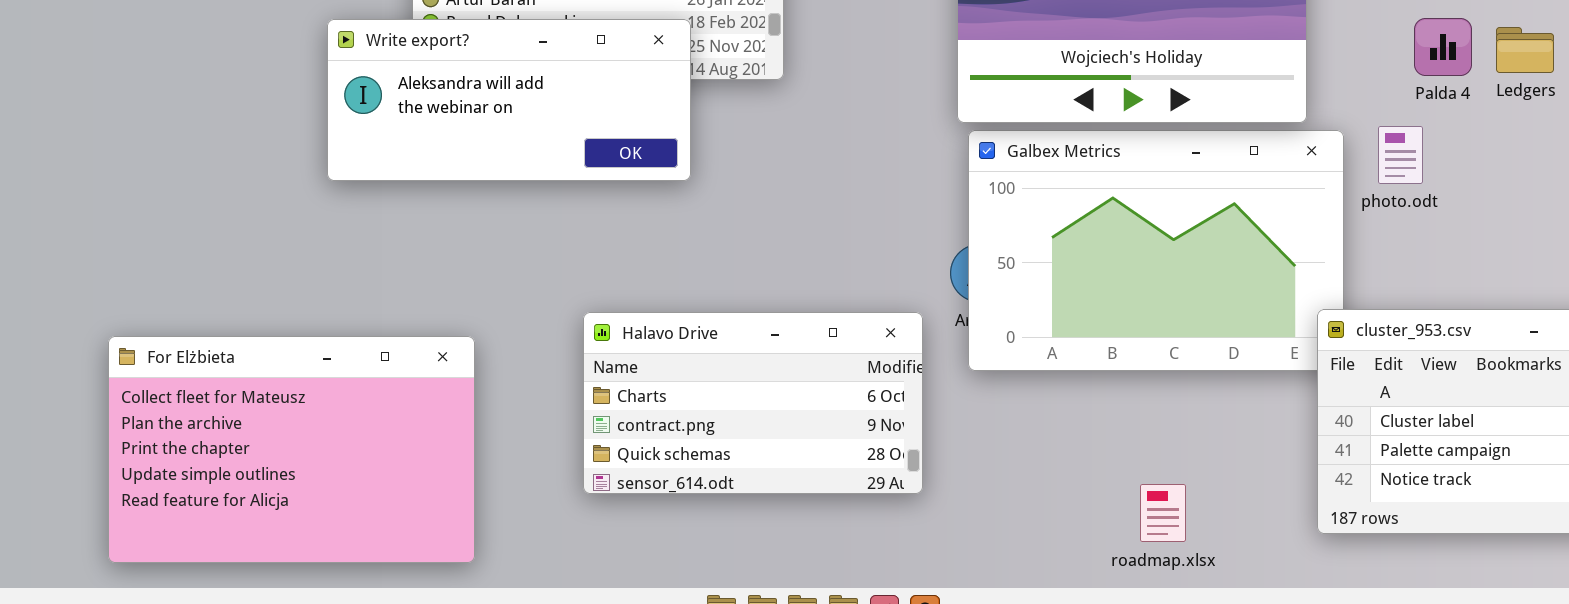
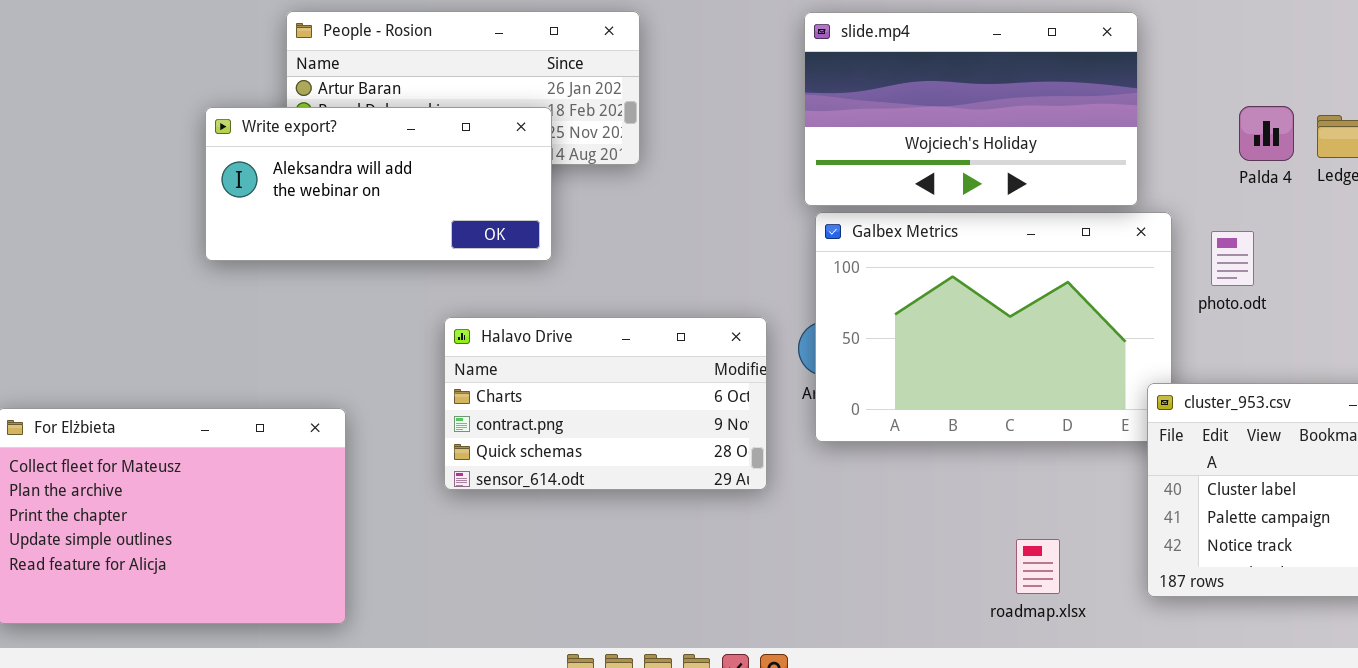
photo.odt: [1378,126,1423,184] -> [1211,231,1254,286], moved
Halavo Drive: [583,312,923,494] -> [444,317,767,490], moved
roadmap.xlsx: [1140,484,1186,542] -> [1016,539,1060,594], moved

